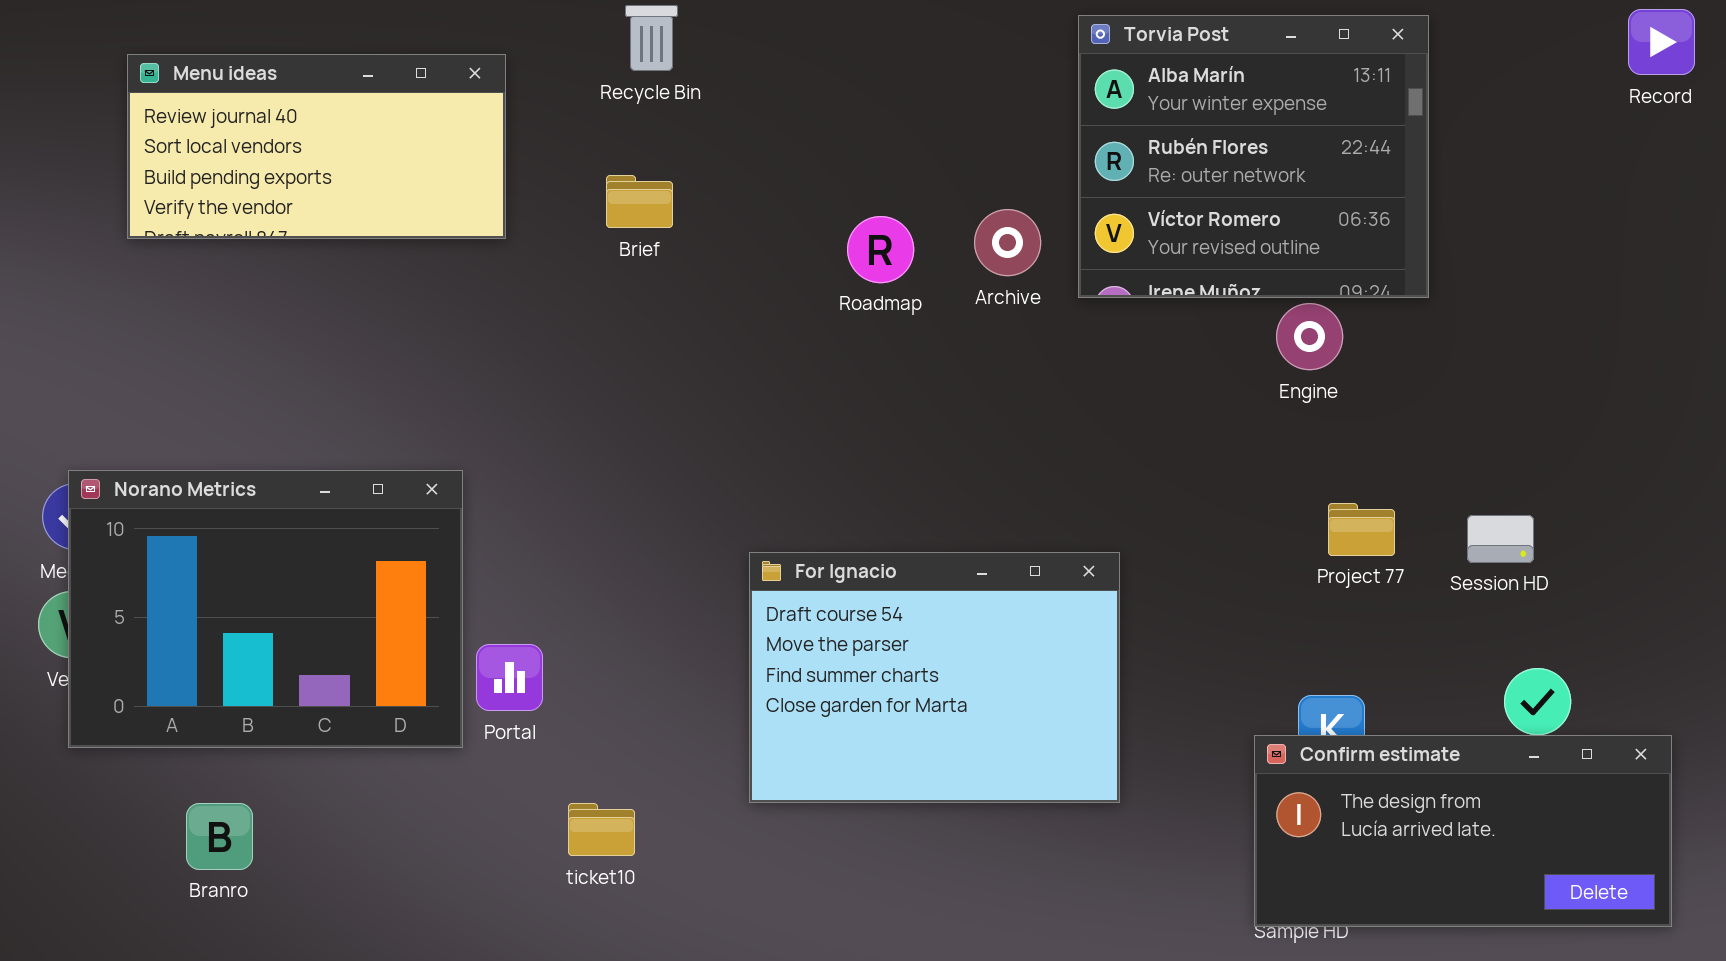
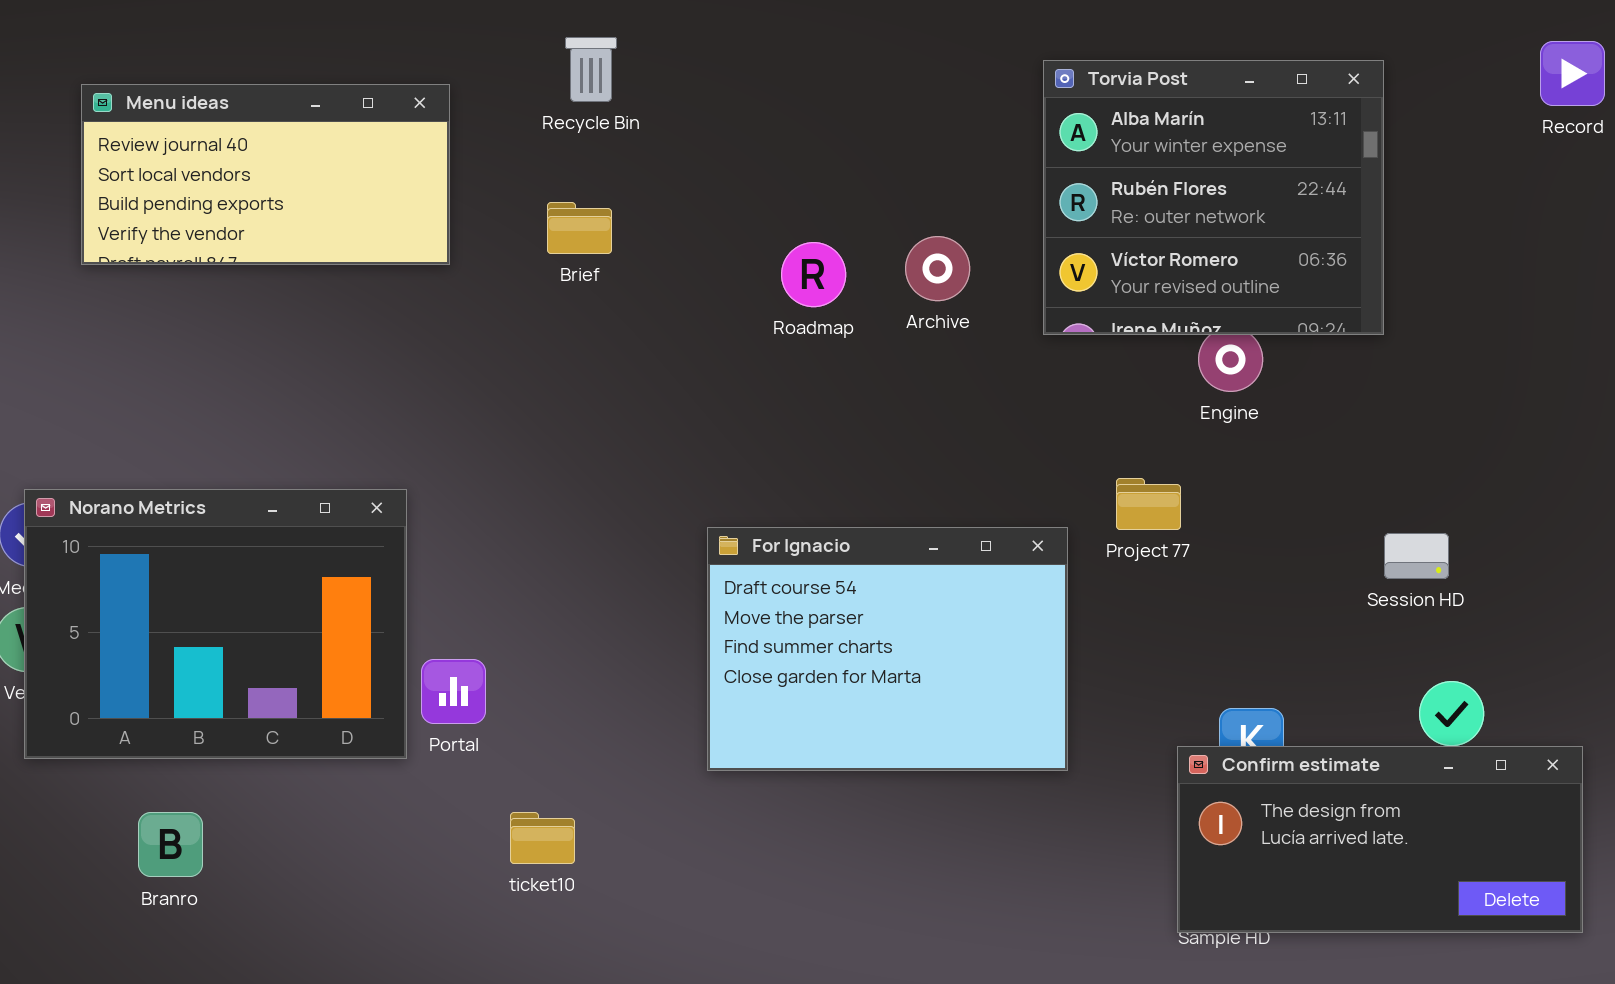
Torvia Post: [1078,15,1429,298] -> [1043,60,1384,335], moved
Project 77: [1328,503,1395,556] -> [1116,478,1181,530], moved
For Ignacio: [749,552,1120,803] -> [707,527,1068,771], moved

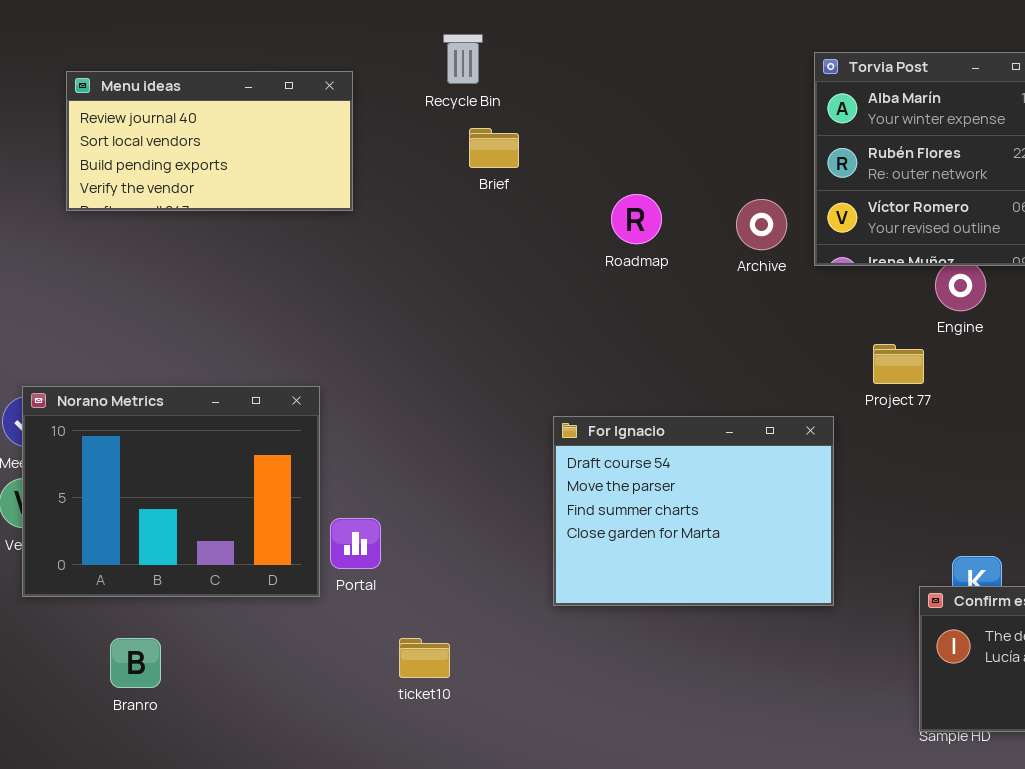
Brief: [547,202,612,254] -> [469,128,519,168], moved
Archive: [905,236,970,301] -> [736,199,787,250], moved
Project 77: [1116,478,1181,530] -> [873,344,924,384], moved

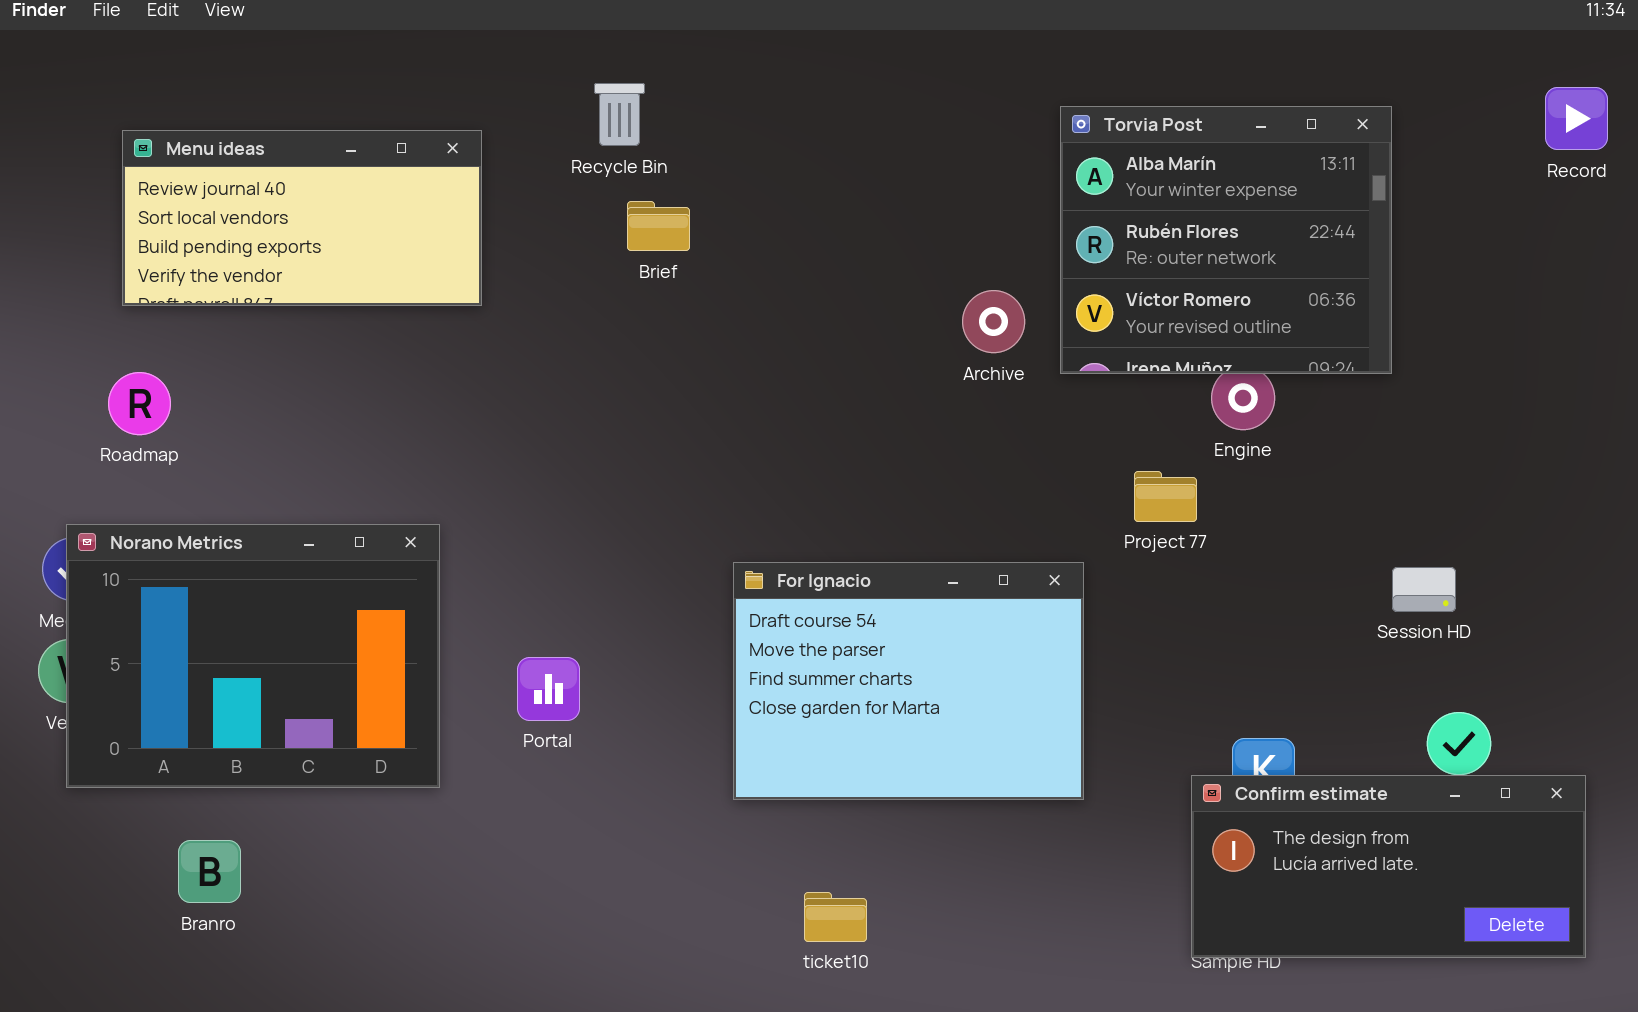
Roadmap: [611,194,662,244] -> [108,372,171,435], moved
Portal: [330,518,381,569] -> [517,657,580,721], moved
ticket10: [399,638,450,678] -> [804,892,867,942], moved

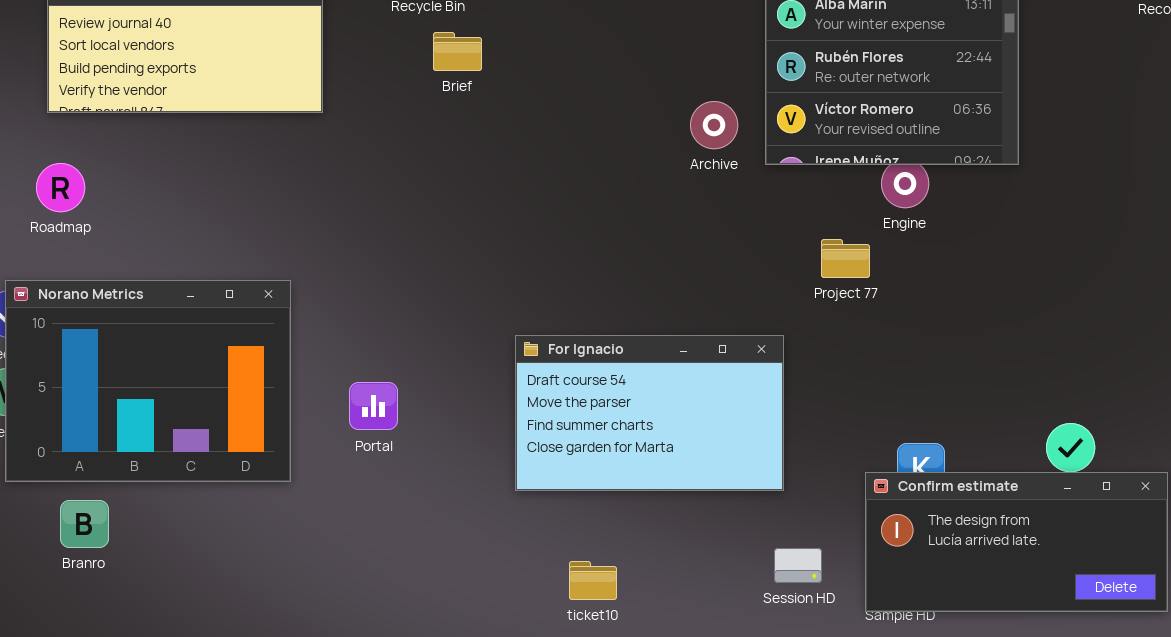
For Ignacio: [733,562,1084,800] -> [515,335,784,491], resized
Session HD: [1392,567,1456,612] -> [774,548,822,583], moved
Branro: [178,840,241,903] -> [60,500,109,548], moved

